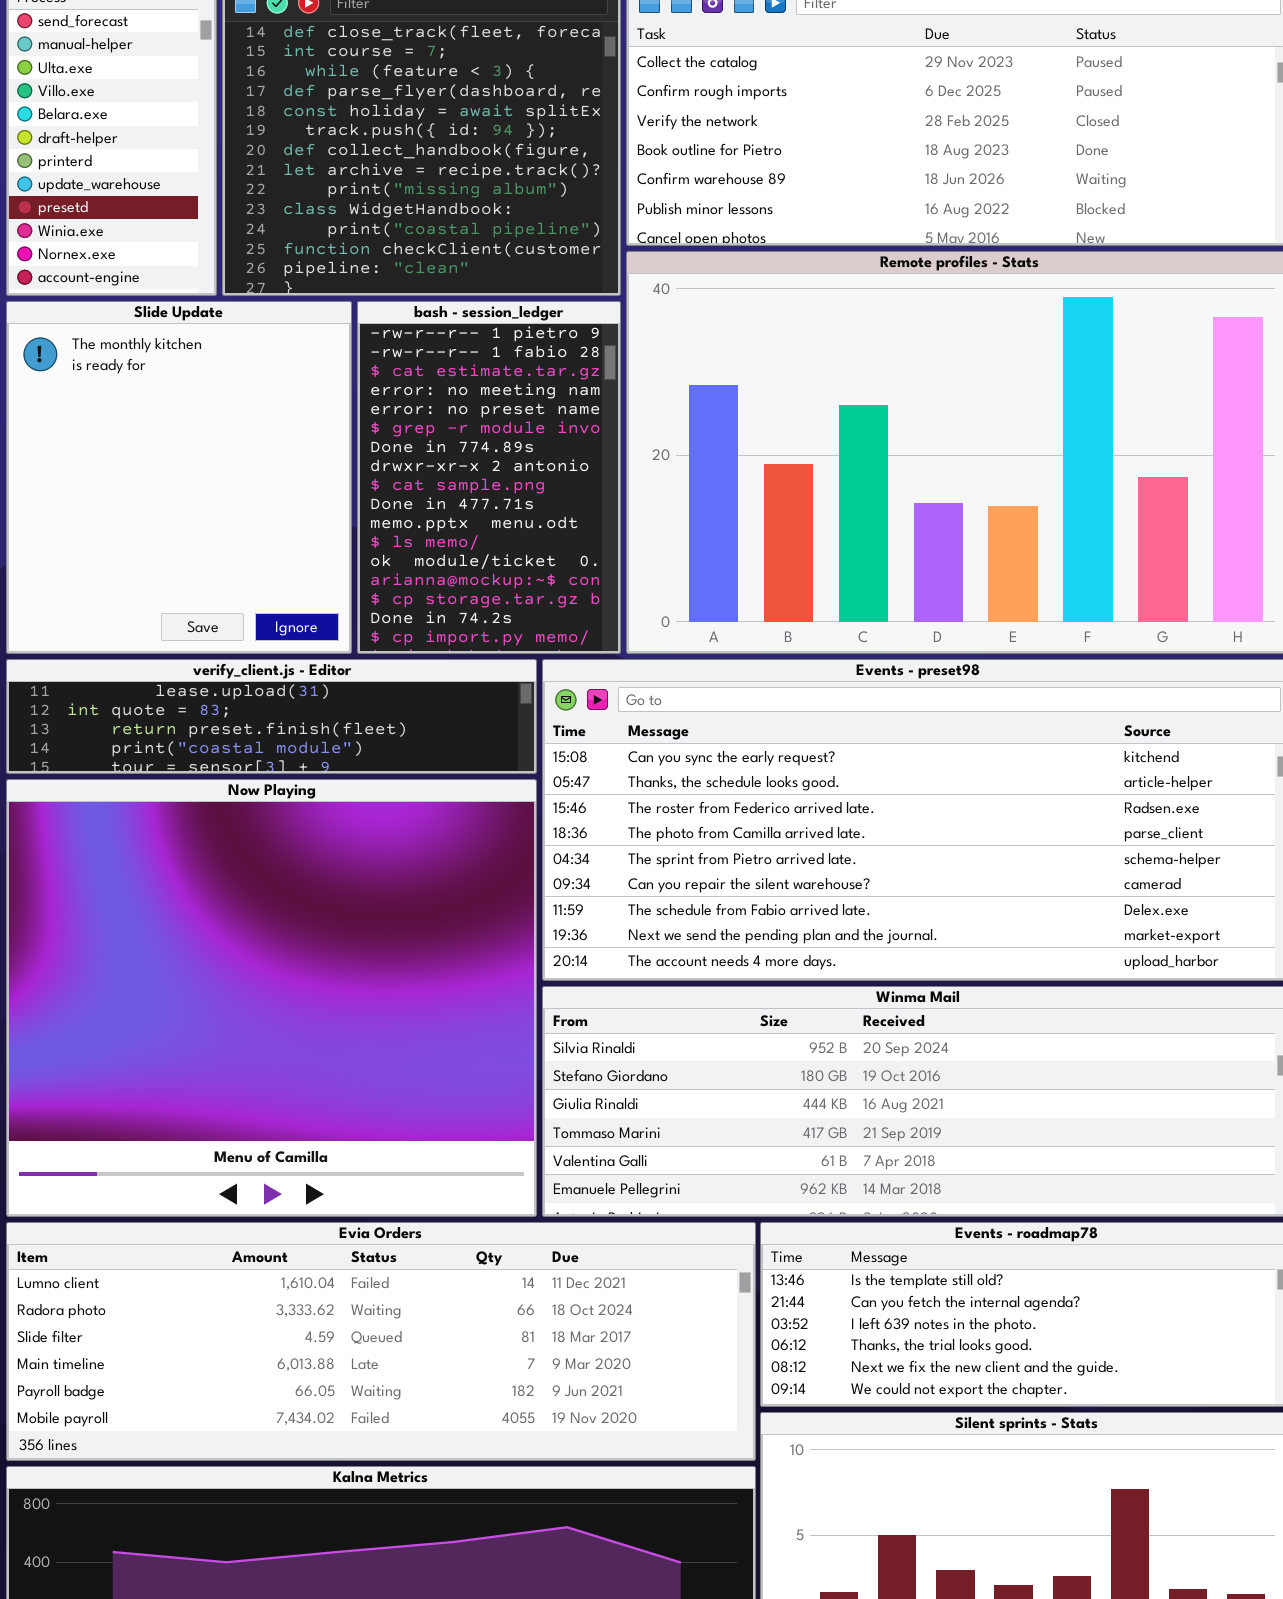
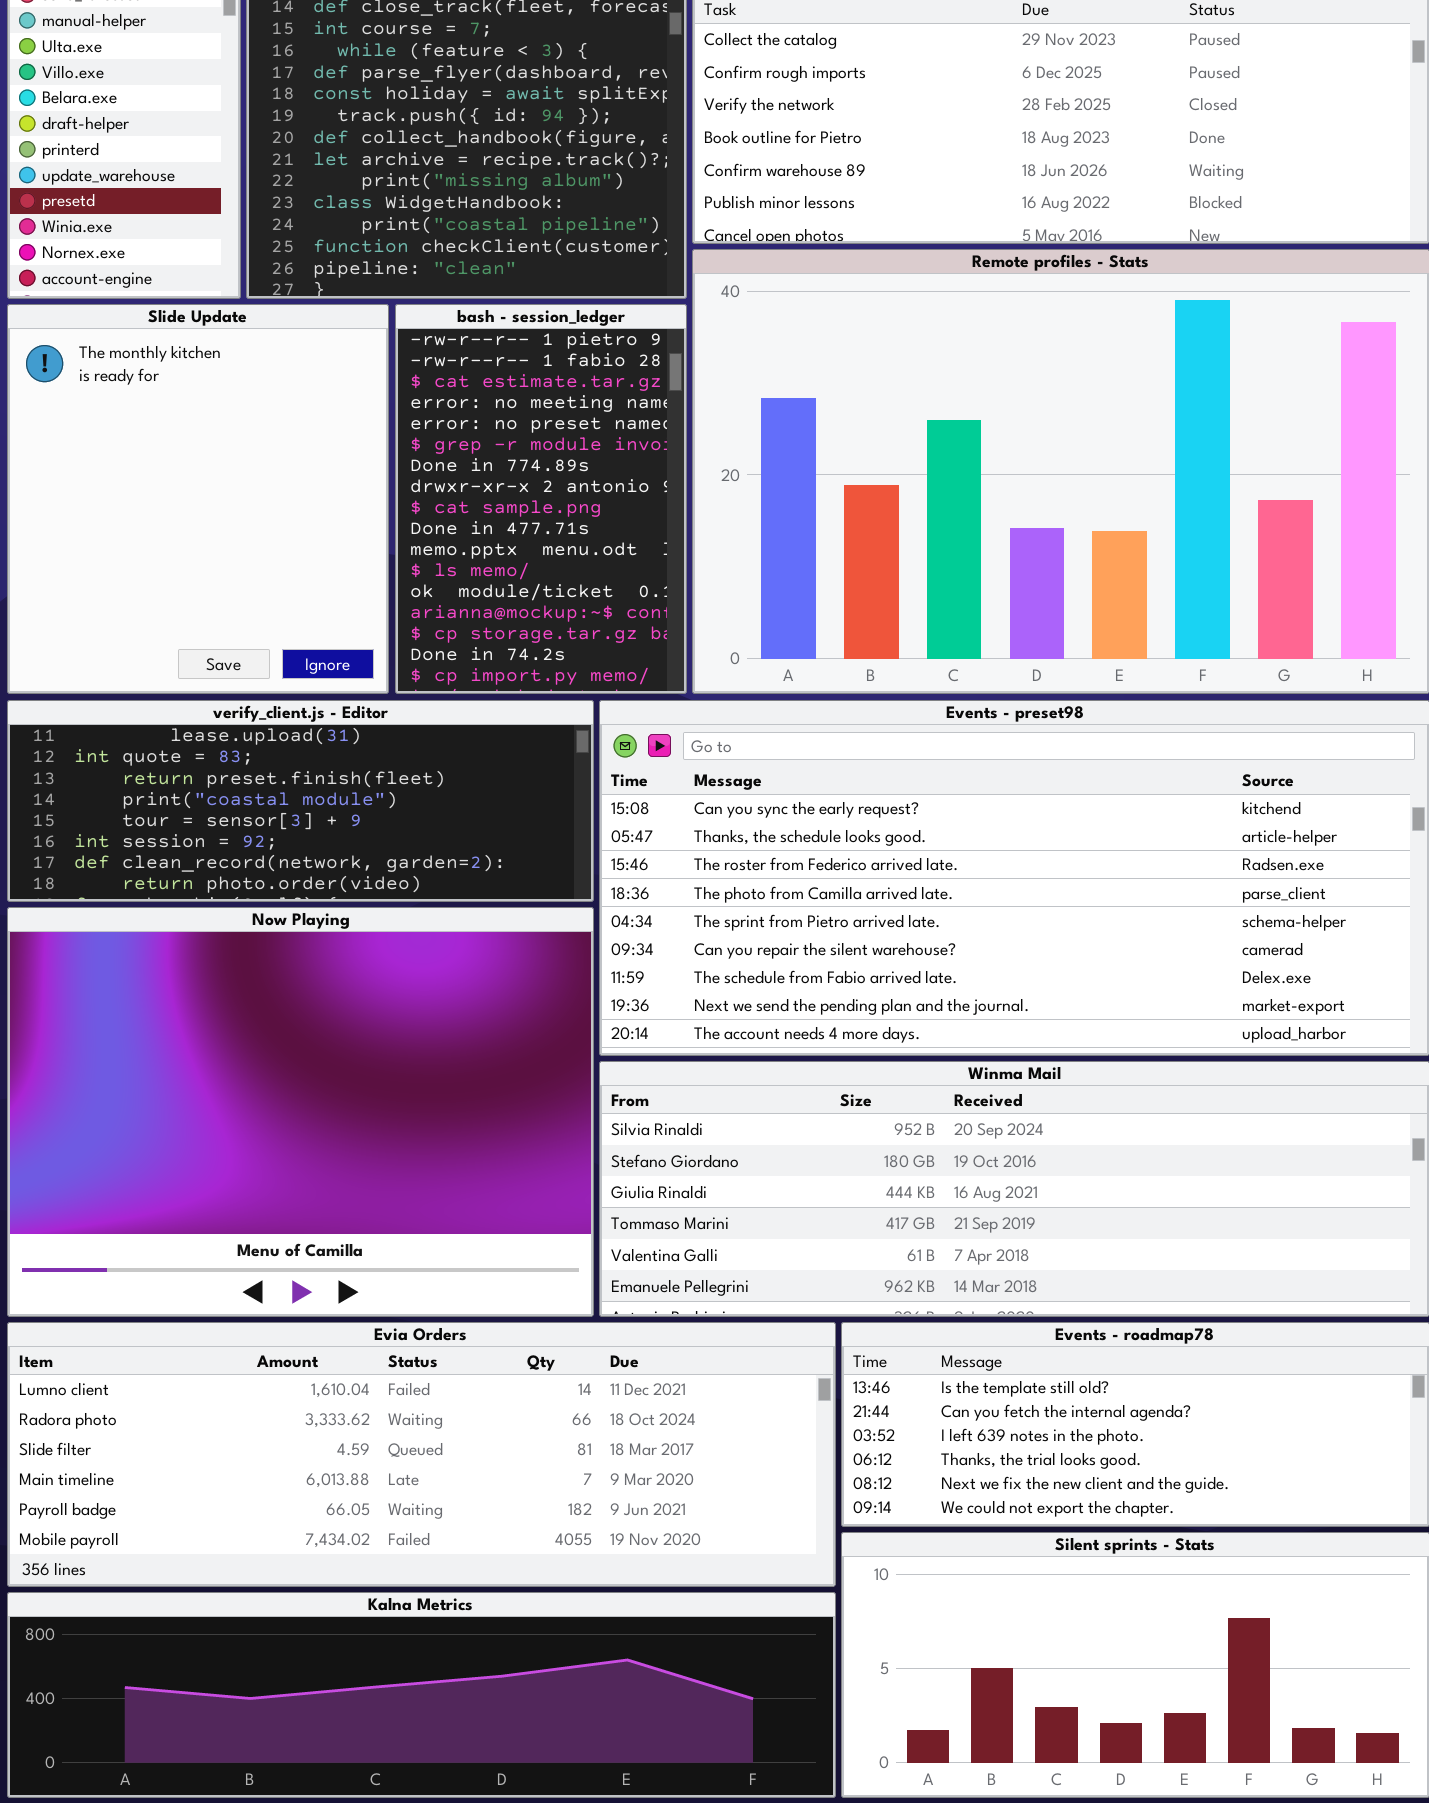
verify_client.js - Editor: [6,659,537,774] -> [7,700,594,902], resized
Now Playing: [6,779,537,1217] -> [7,907,594,1317], resized

